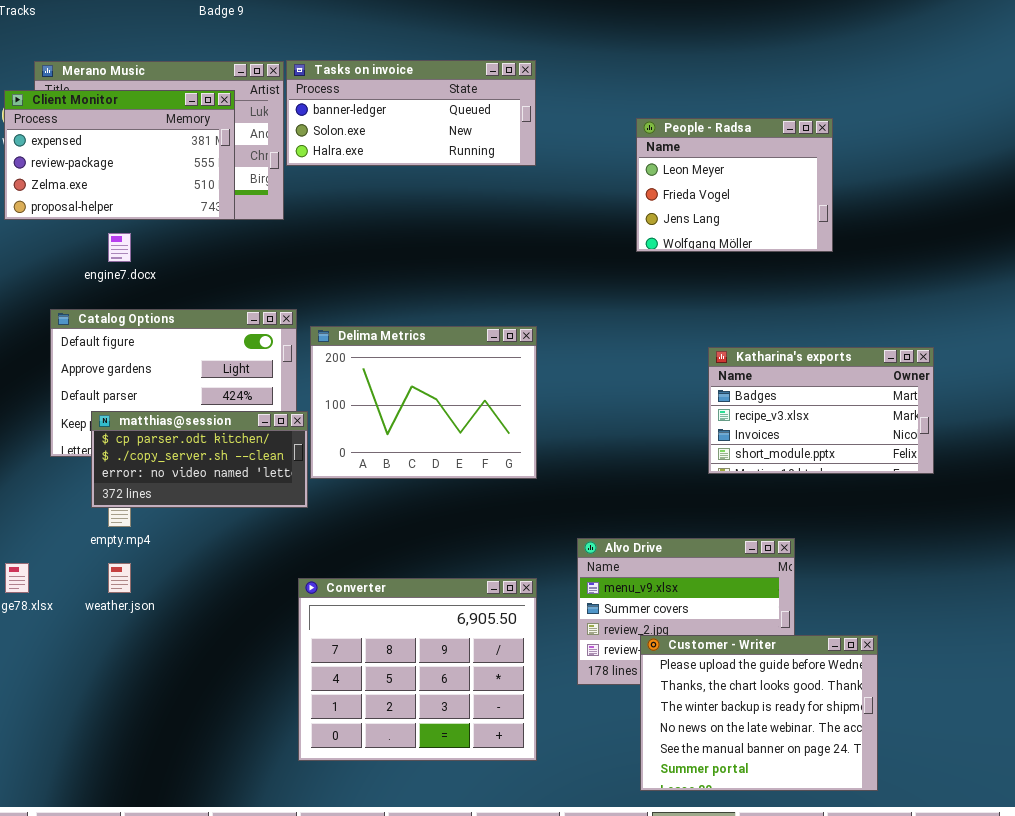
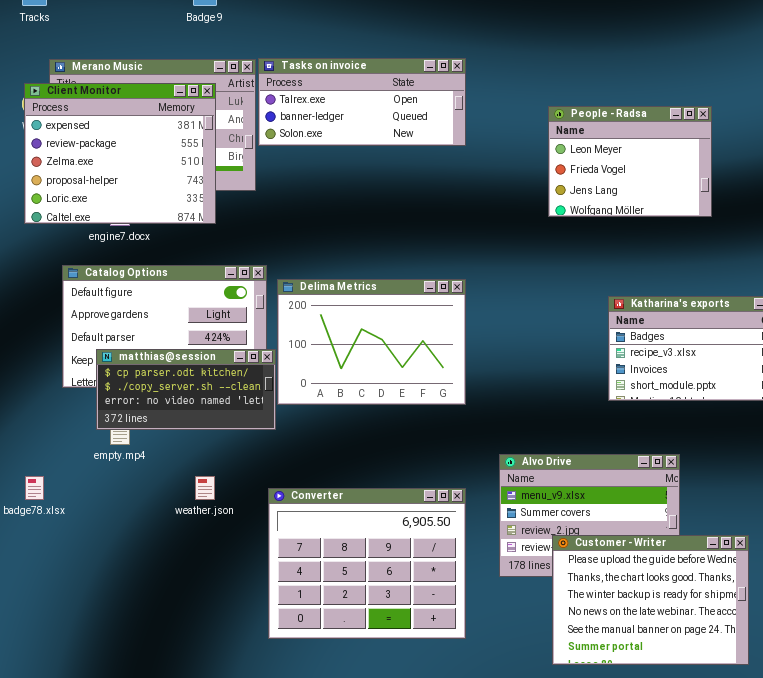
Tasks on invoice: [286,60,536,166] -> [258,58,466,146], scrolled up 1 row
Client Monitor: [4,90,235,220] -> [24,83,216,224], resized
weather.json: [108,563,131,593] -> [195,476,215,500], moved

